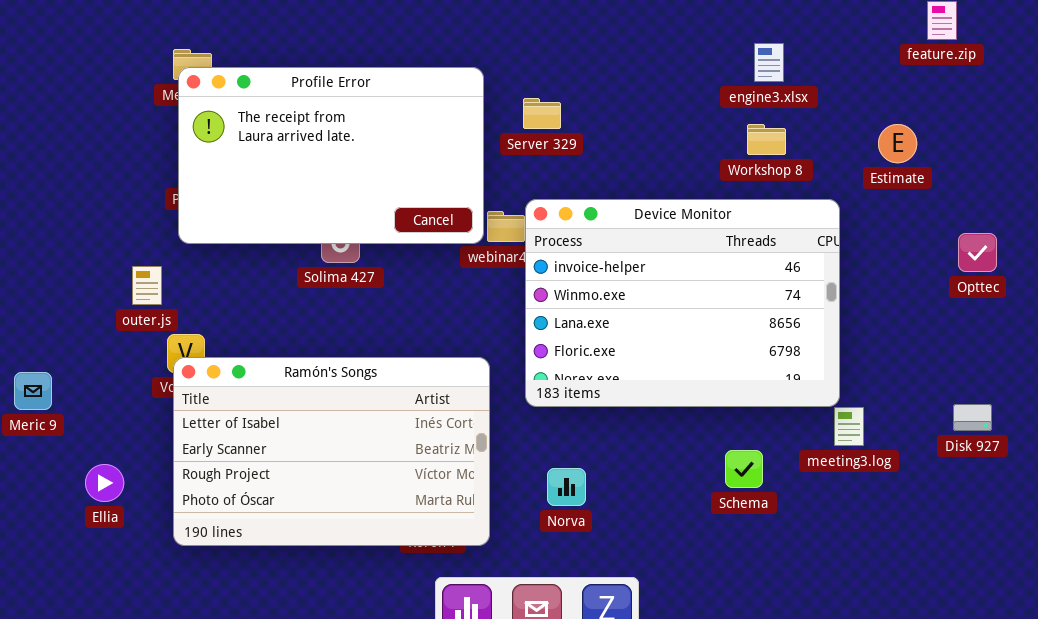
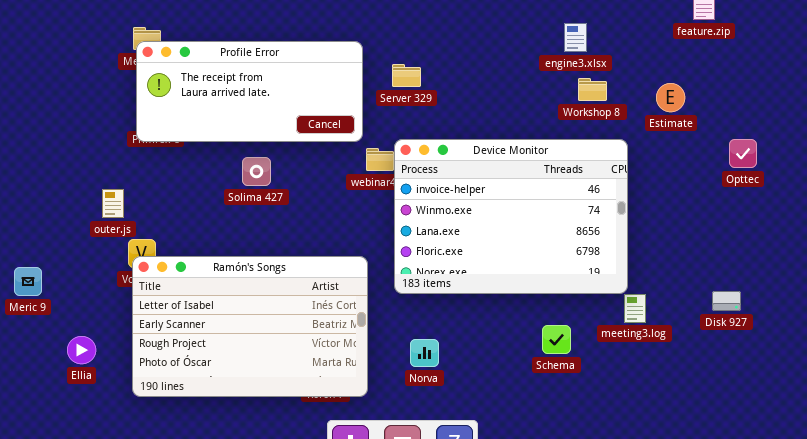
Profile Error: [178,67,484,244] -> [136,41,363,142], resized
Workshop 8: [747,124,786,155] -> [578,78,607,101], moved
Opttec: [958,233,997,272] -> [729,139,757,168], moved

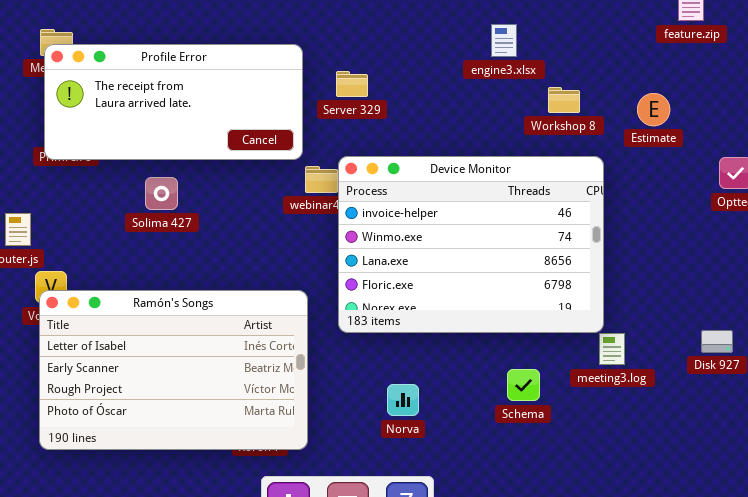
engine3.xlsx: [564,23,587,52] -> [491,24,517,57], moved
Solima 427: [242,157,271,186] -> [145,177,178,210], moved
Norva: [410,339,439,367] -> [387,384,419,416], moved

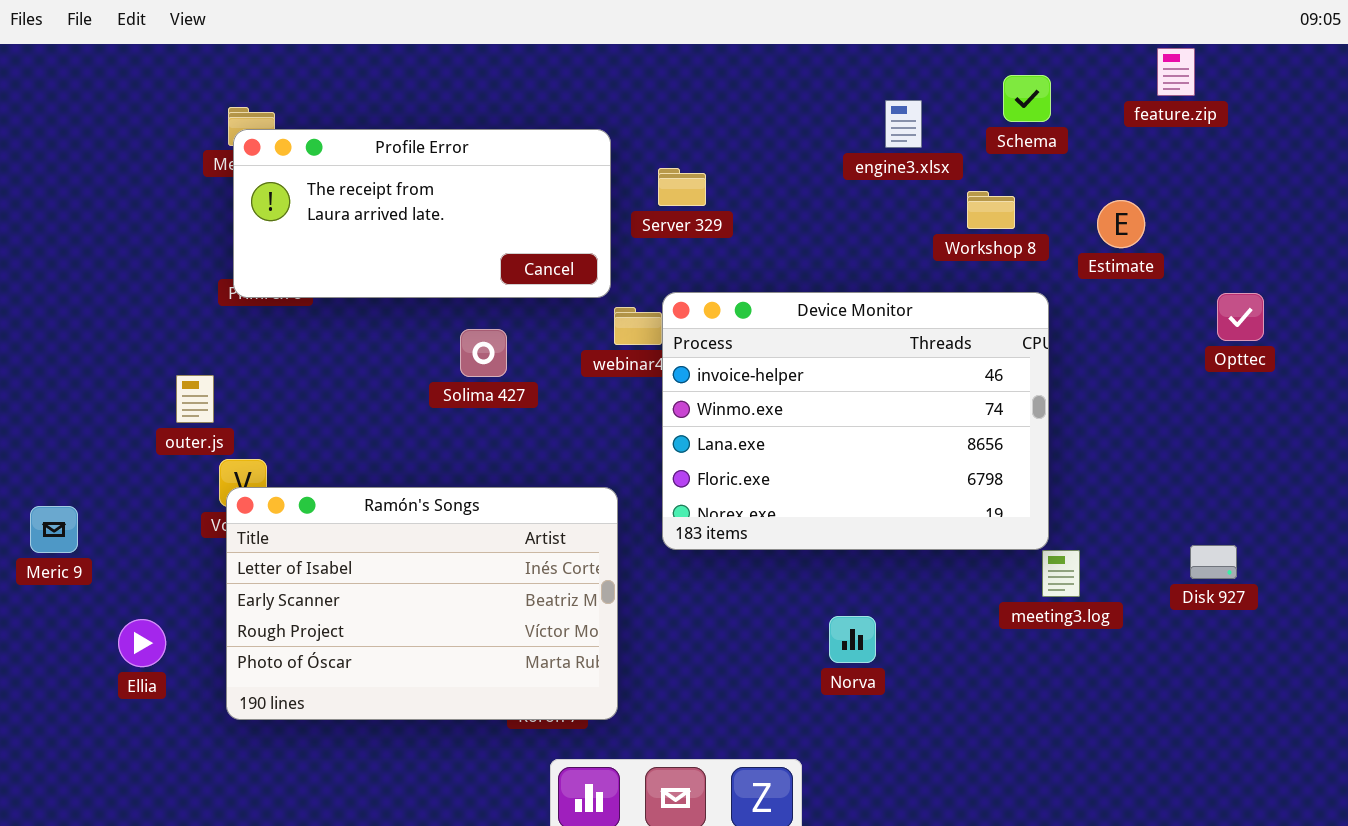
Solima 427: [145,177,178,210] -> [460,329,507,377], moved
Schema: [507,369,540,401] -> [1003,75,1051,122], moved
Norva: [387,384,419,416] -> [829,616,876,663], moved

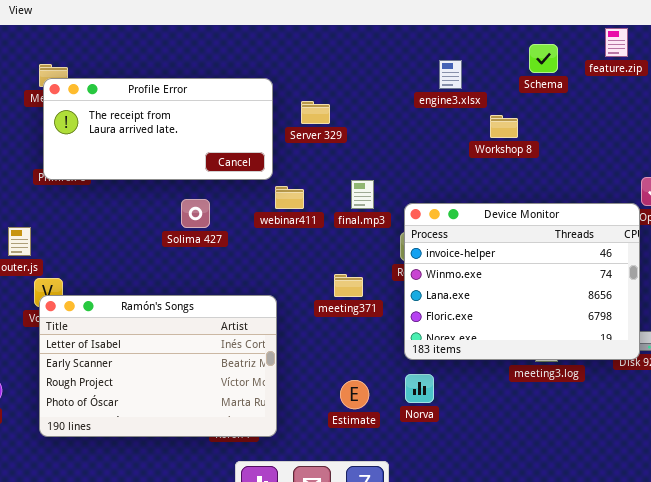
Schema: [1003,75,1051,122] -> [529,44,558,73], moved
Estimate: [1097,200,1145,248] -> [340,380,369,409], moved
Device Monitor: [662,292,1049,550] -> [404,203,640,360], moved

